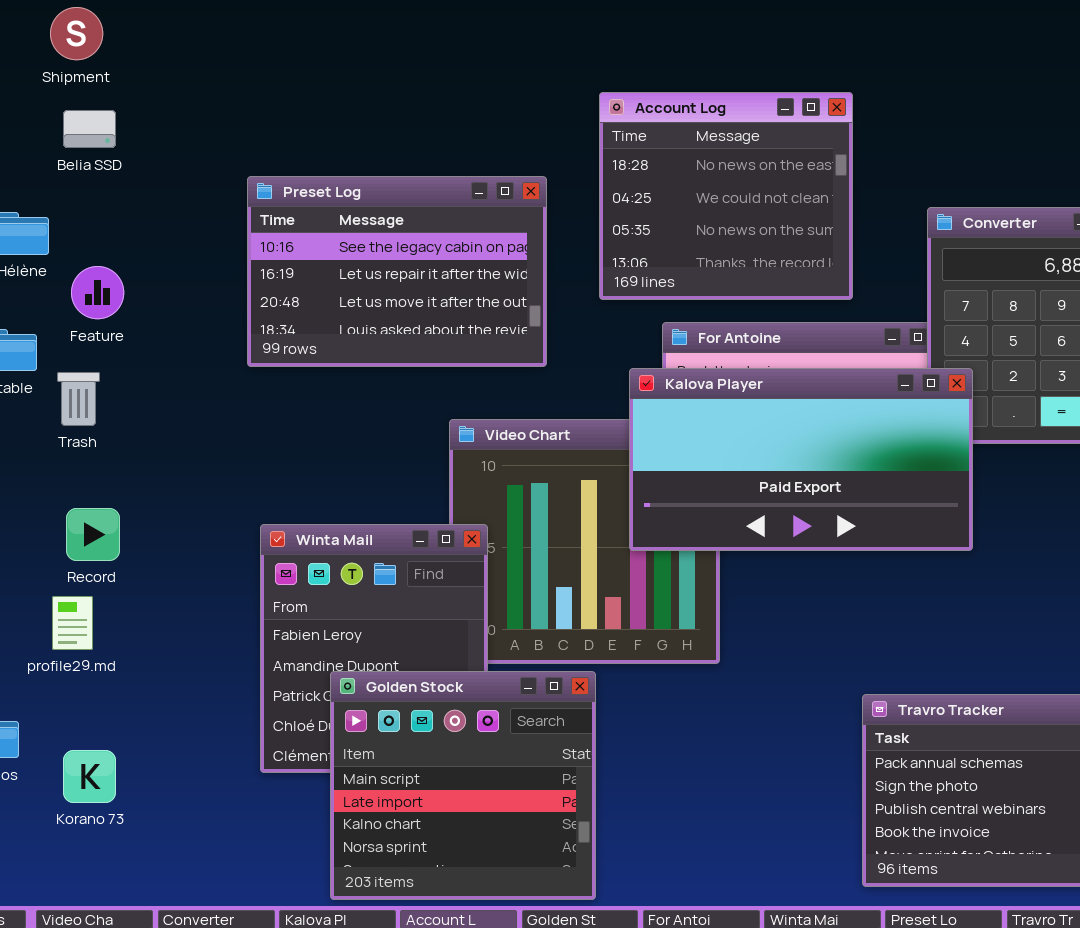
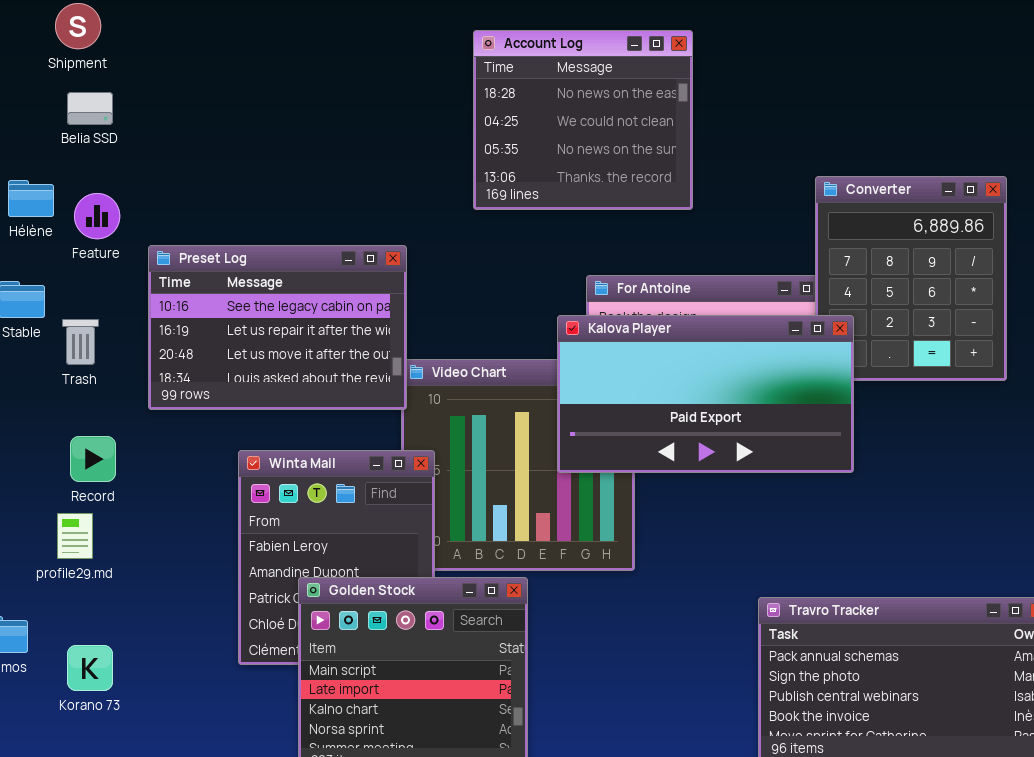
Account Log: [599,92,853,300] -> [473,30,693,210], moved
Preset Log: [247,176,547,367] -> [148,245,407,410], moved
Feature: [71,266,124,319] -> [74,193,120,239], moved

